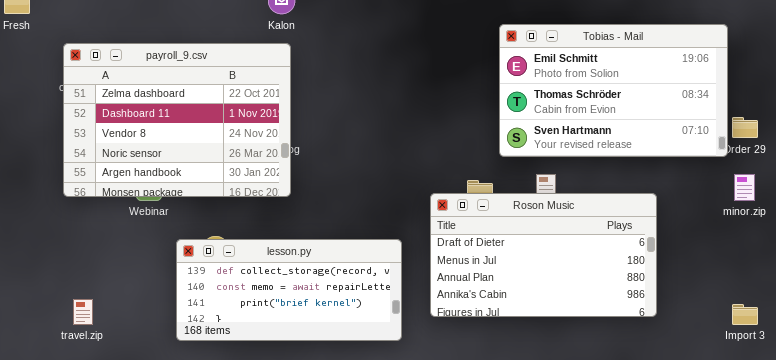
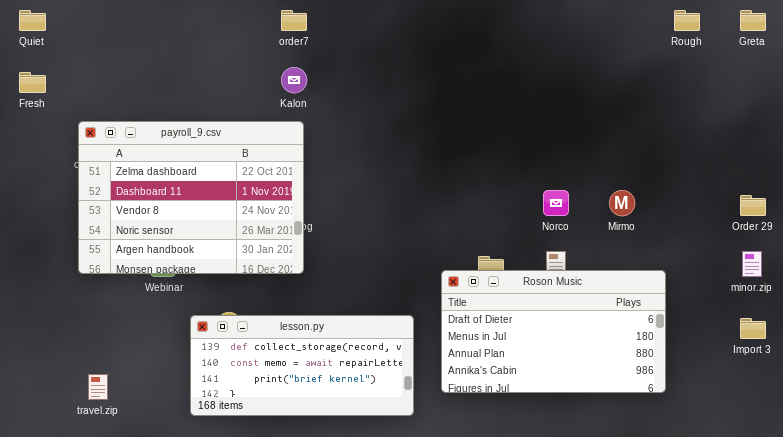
Tobias - Mail: [499,24,728,157] -> none, closed
Import 3: [732,304,758,325] -> [740,318,766,339], moved

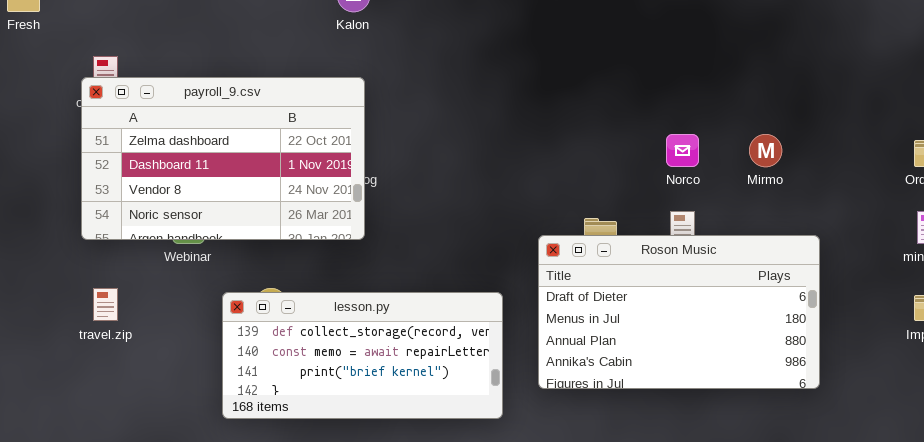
payroll_9.csv: [78,121,304,274] -> [81,77,365,240], resized
travel.zip: [88,374,108,400] -> [93,288,118,321], moved

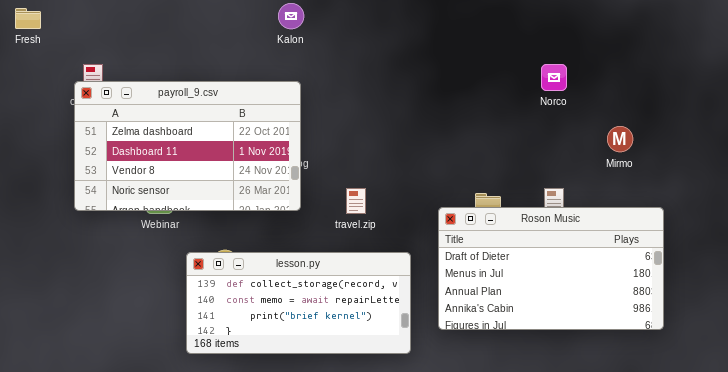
Norco: [666,134,699,167] -> [541,64,567,91], moved
travel.zip: [93,288,118,321] -> [346,188,366,214], moved

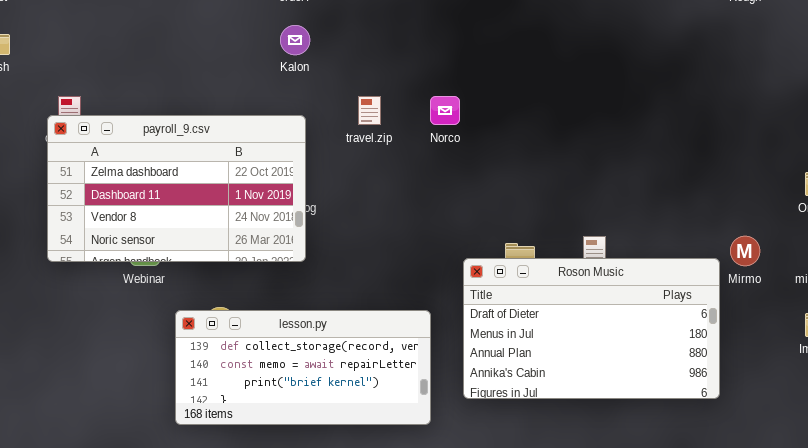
Norco: [541,64,567,91] -> [430,96,460,125], moved
Mirmo: [607,126,633,152] -> [730,236,760,266], moved
travel.zip: [346,188,366,214] -> [358,96,381,125], moved

